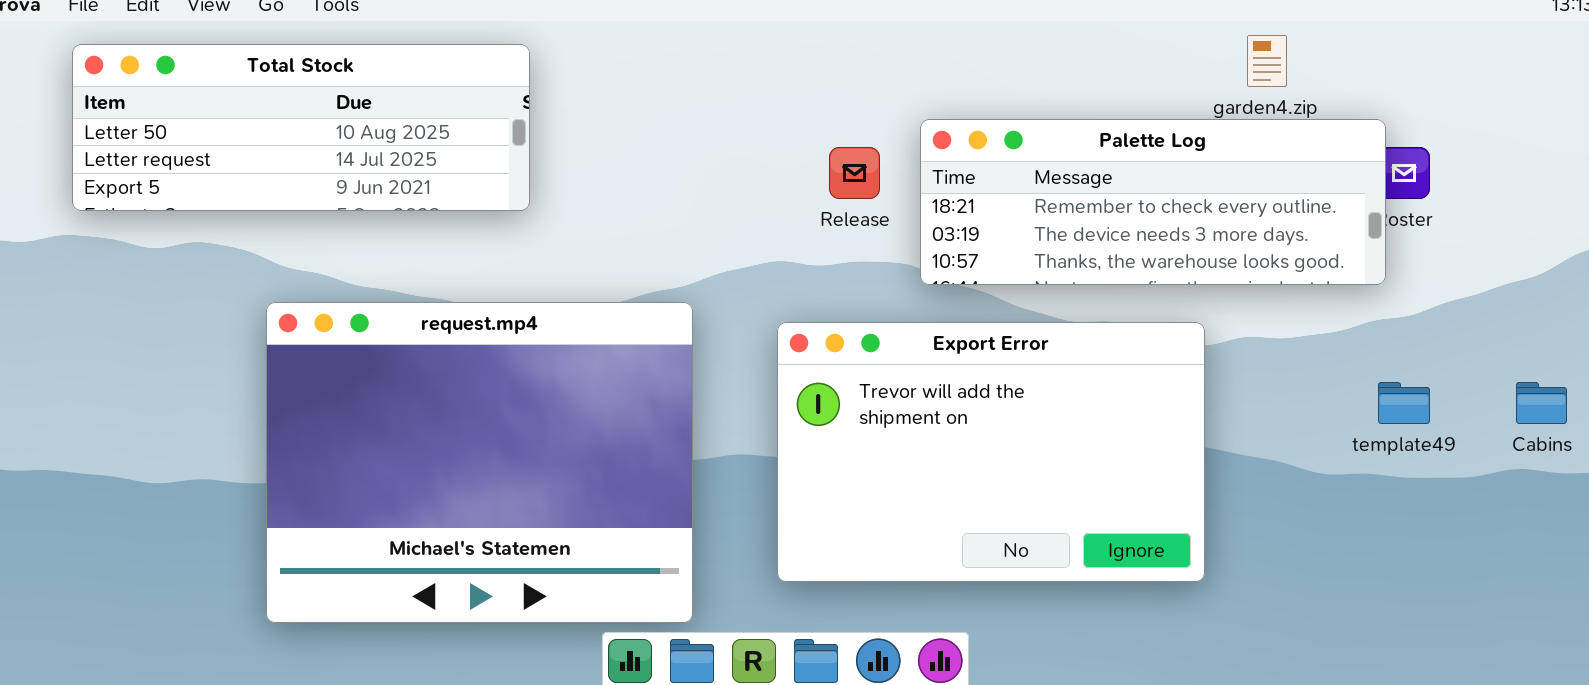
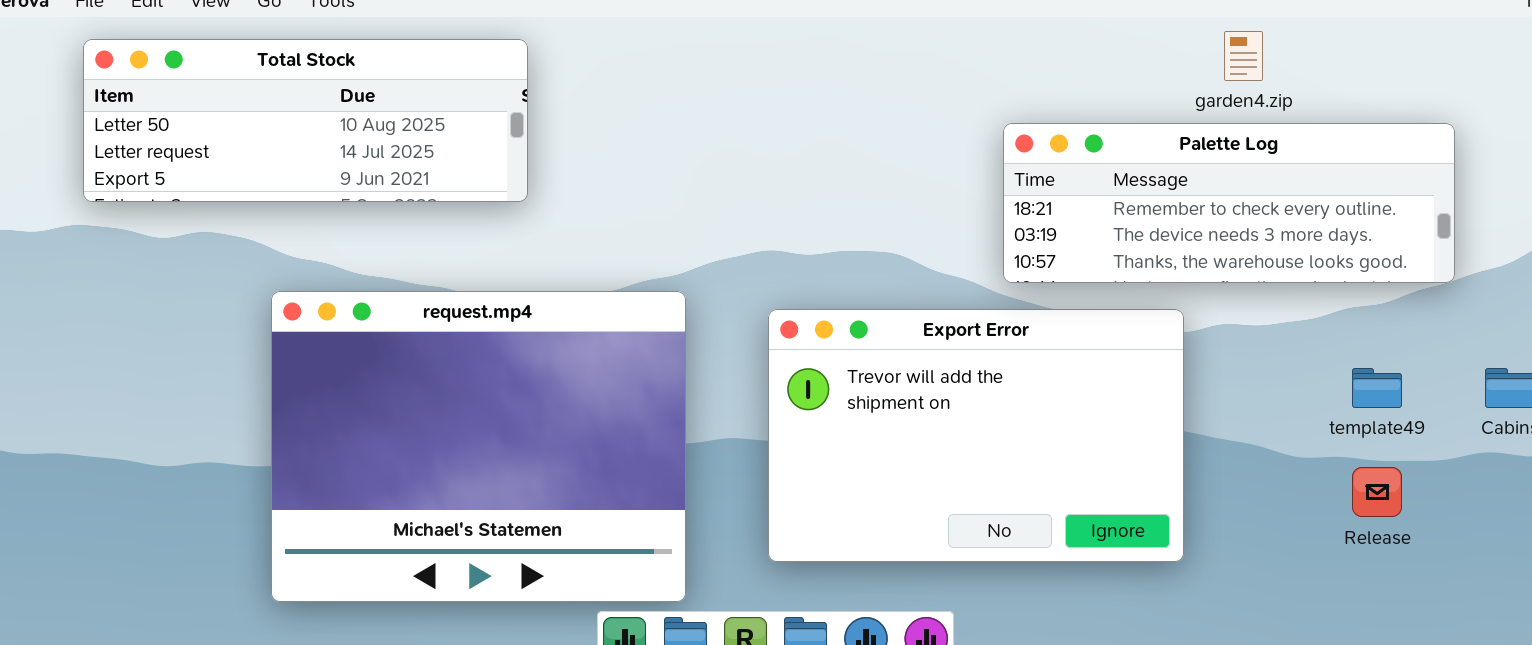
Palette Log: [920,119,1386,285] -> [1003,123,1455,283], moved
Release: [829,147,880,199] -> [1352,467,1402,517], moved

